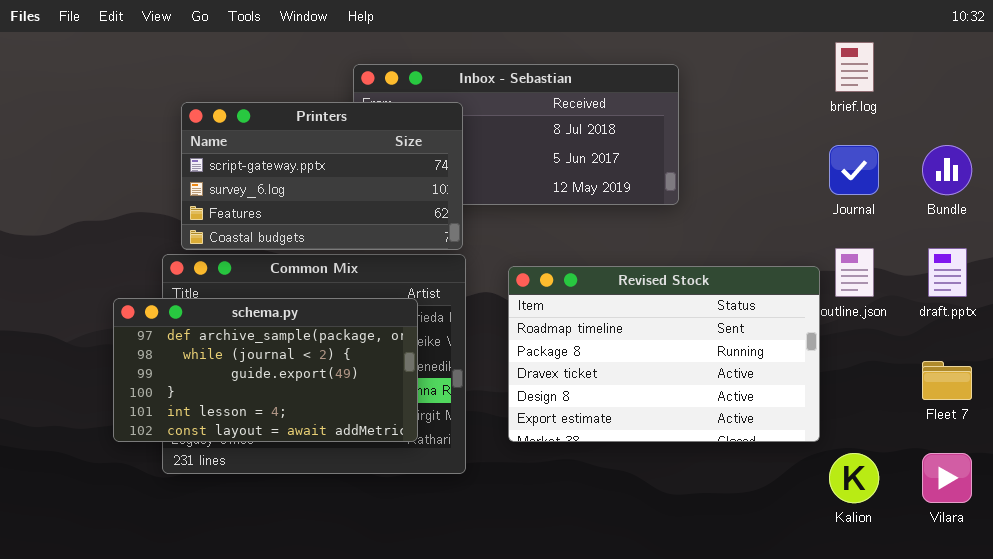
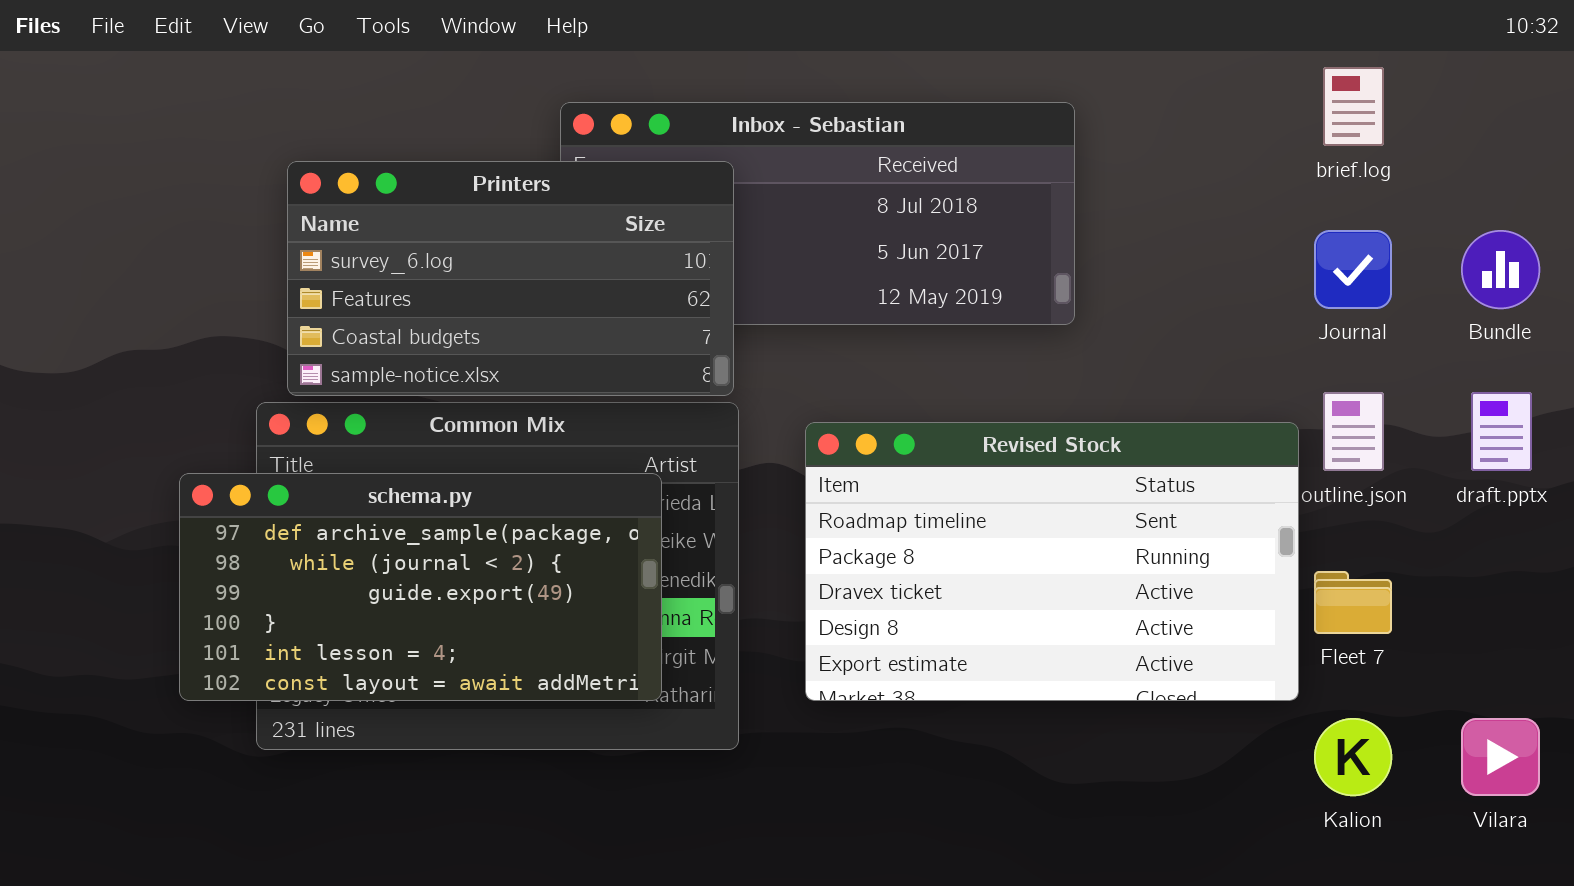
Printers: [181,102,463,250] -> [287,161,734,396], scrolled down 1 row
Fleet 7: [922,361,972,400] -> [1314,571,1392,634], moved

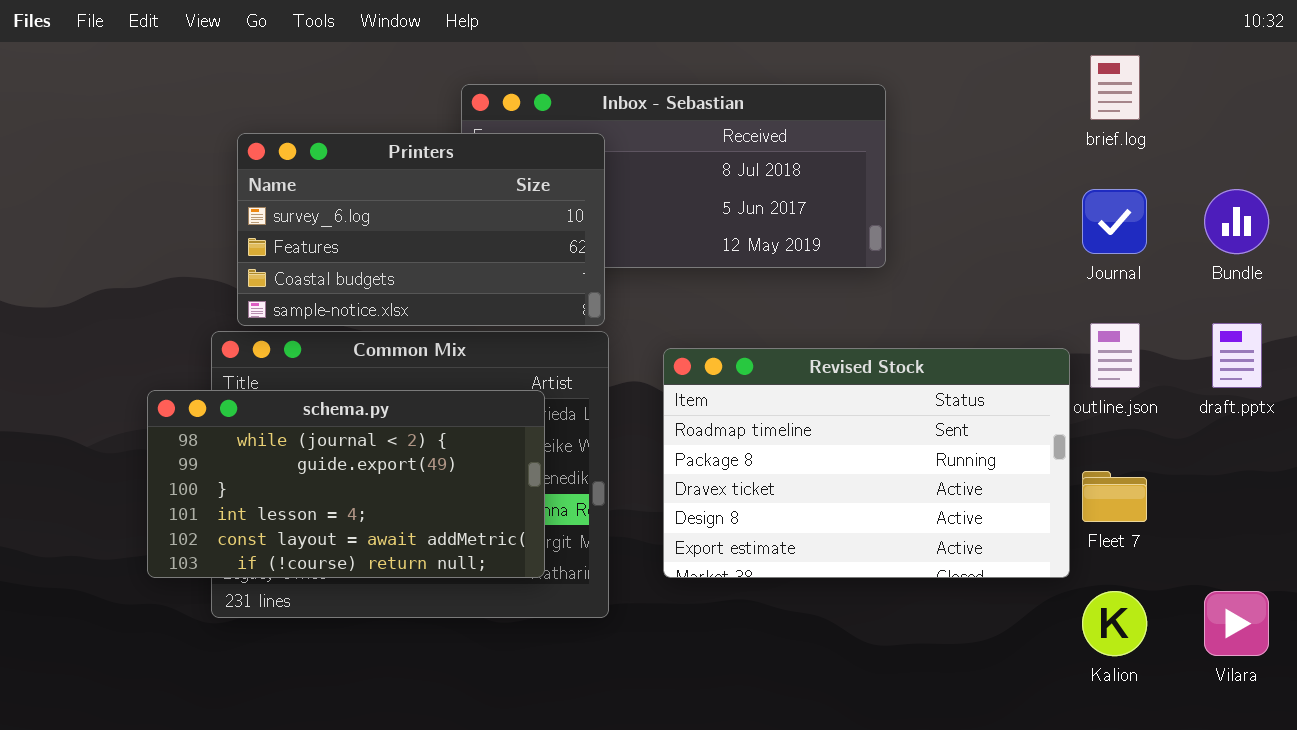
schema.py: [179,473,662,701] -> [147,390,545,578], scrolled down 1 row

